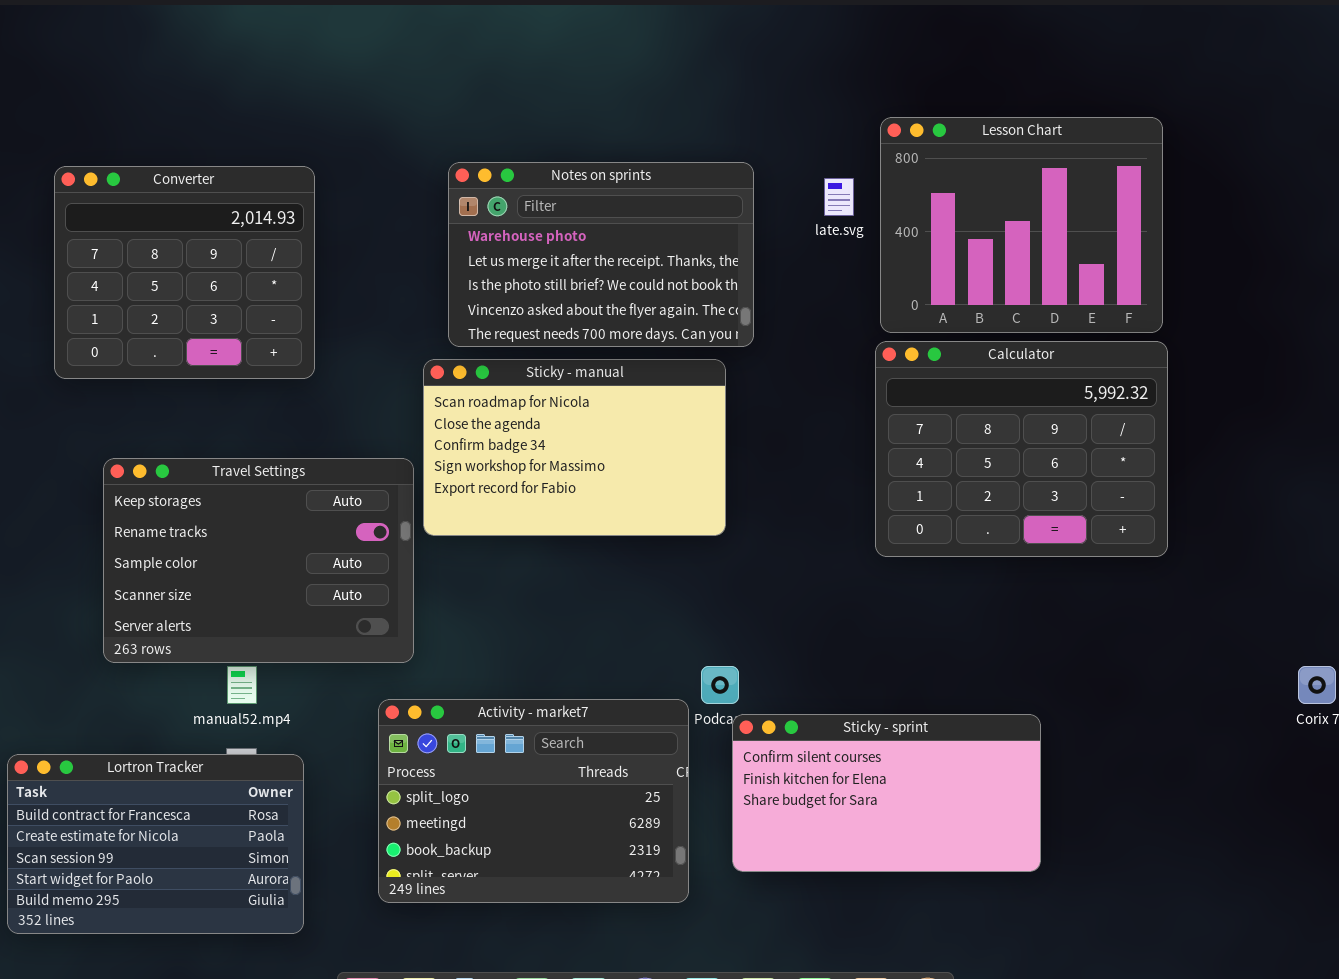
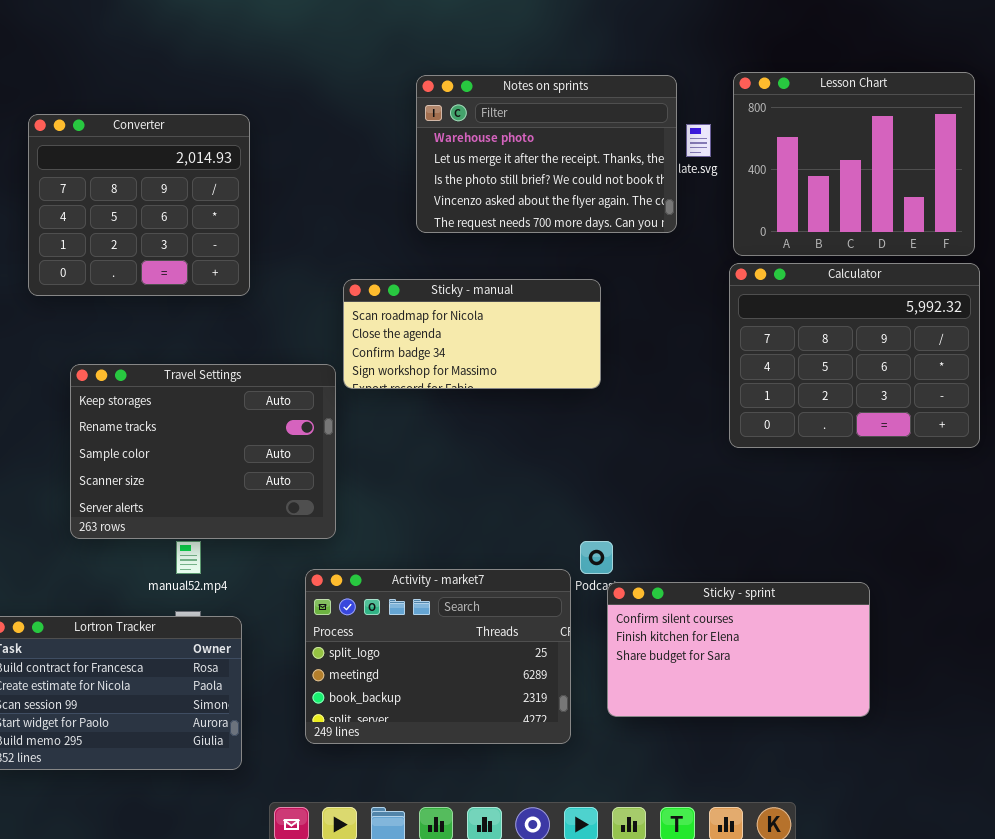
Notes on sprints: [448,162,754,347] -> [416,75,677,233], moved
Sticky - manual: [423,359,726,536] -> [343,279,601,389], resized

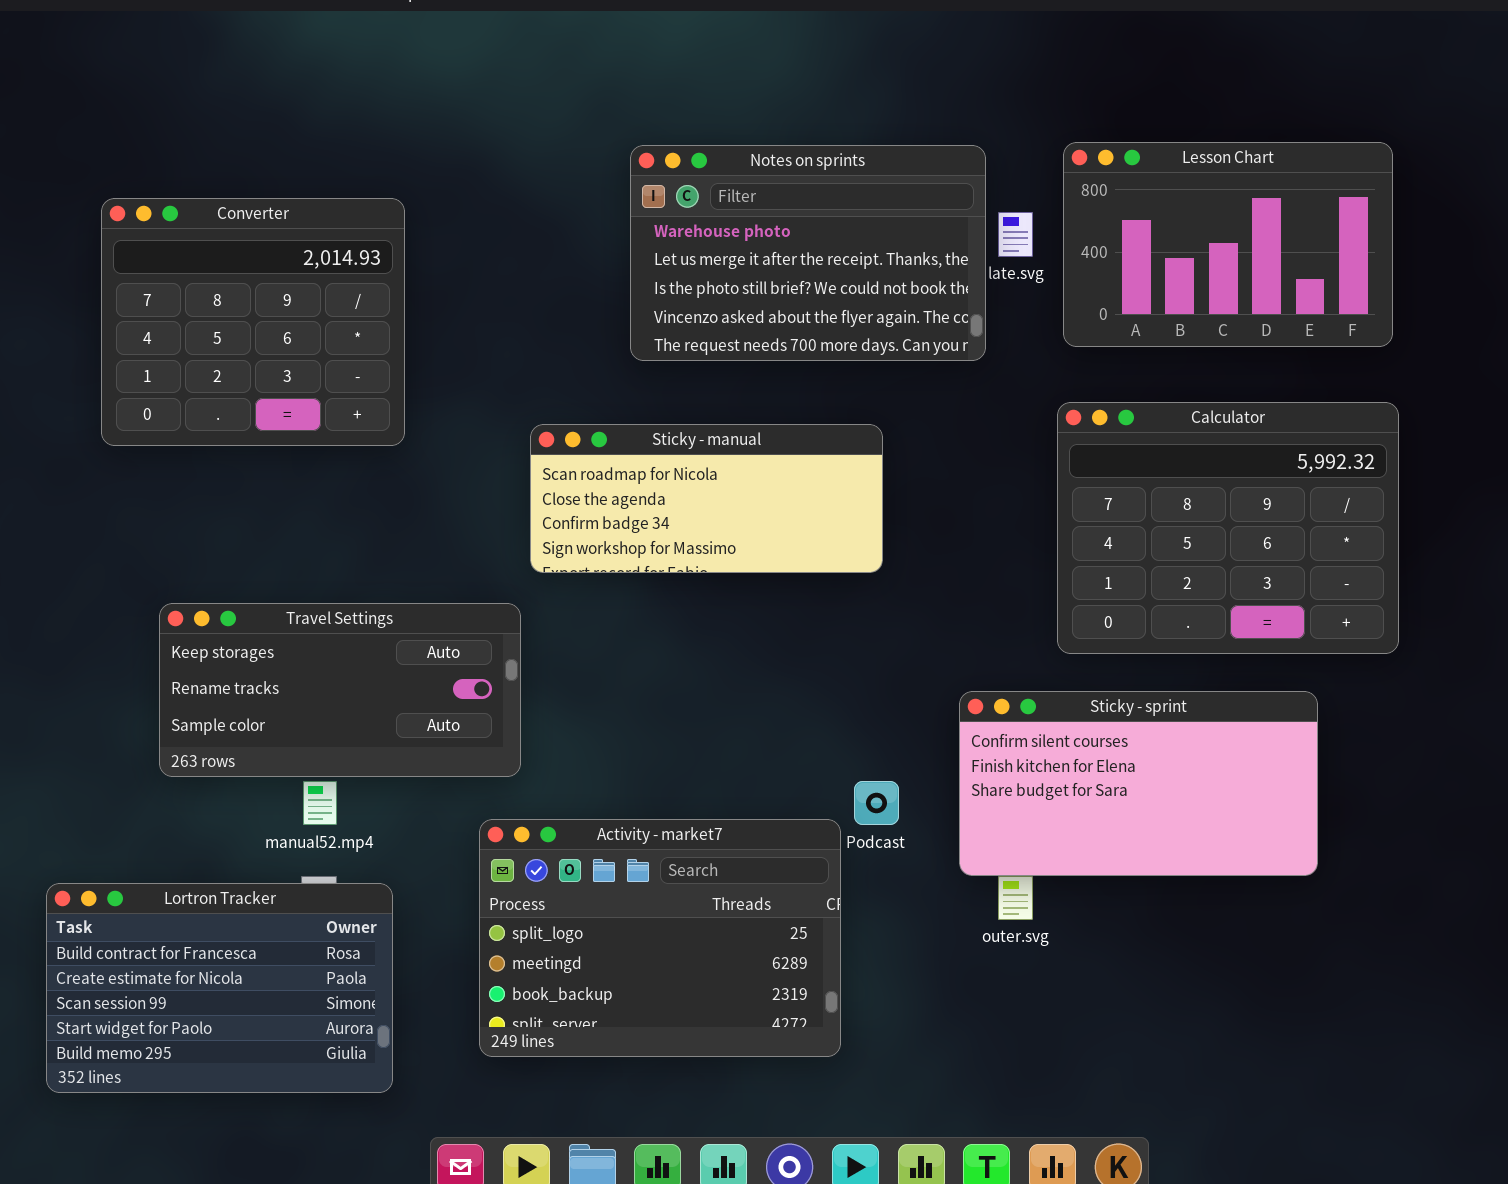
Lesson Chart: [733,72,975,256] -> [1063,142,1393,347], resized
Travel Settings: [70,364,336,539] -> [159,603,521,777], resized
Sticky - sprint: [607,582,870,717] -> [959,691,1318,876], moved

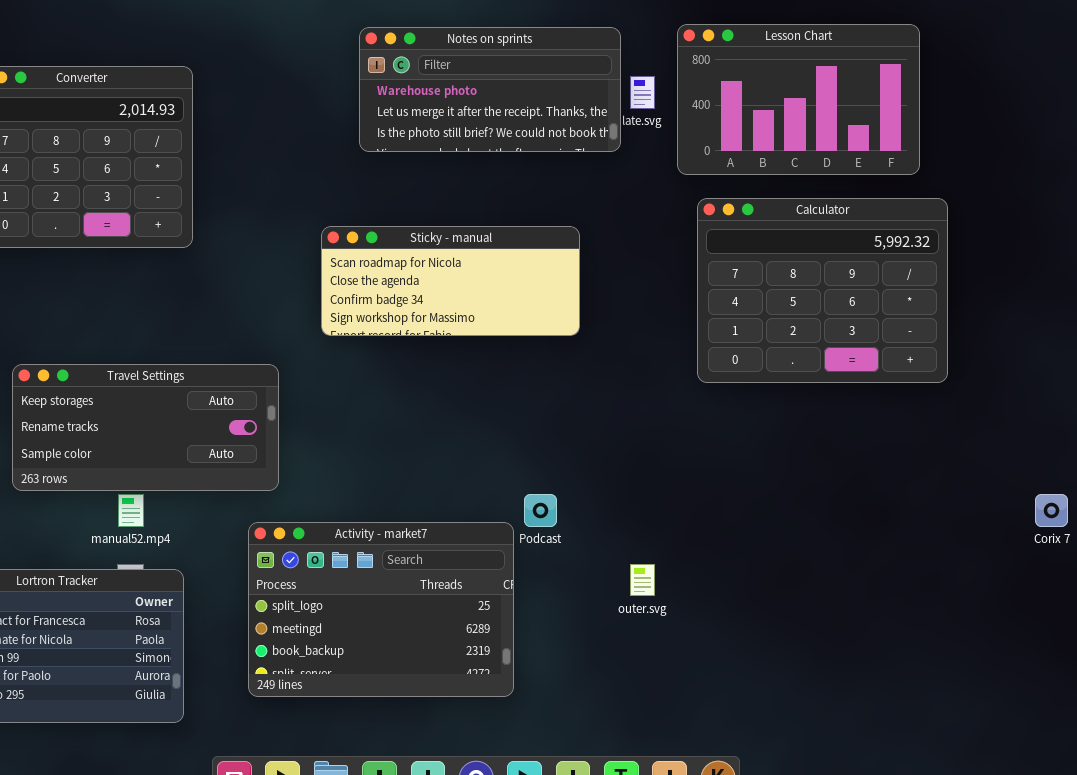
Notes on sprints: [630,145,986,361] -> [359,27,621,152], resized
Calculator: [1057,402,1399,654] -> [697,198,948,383], moved
Sticky - manual: [530,424,883,573] -> [321,226,580,336], moved
Sticky - sprint: [959,691,1318,876] -> none, closed

